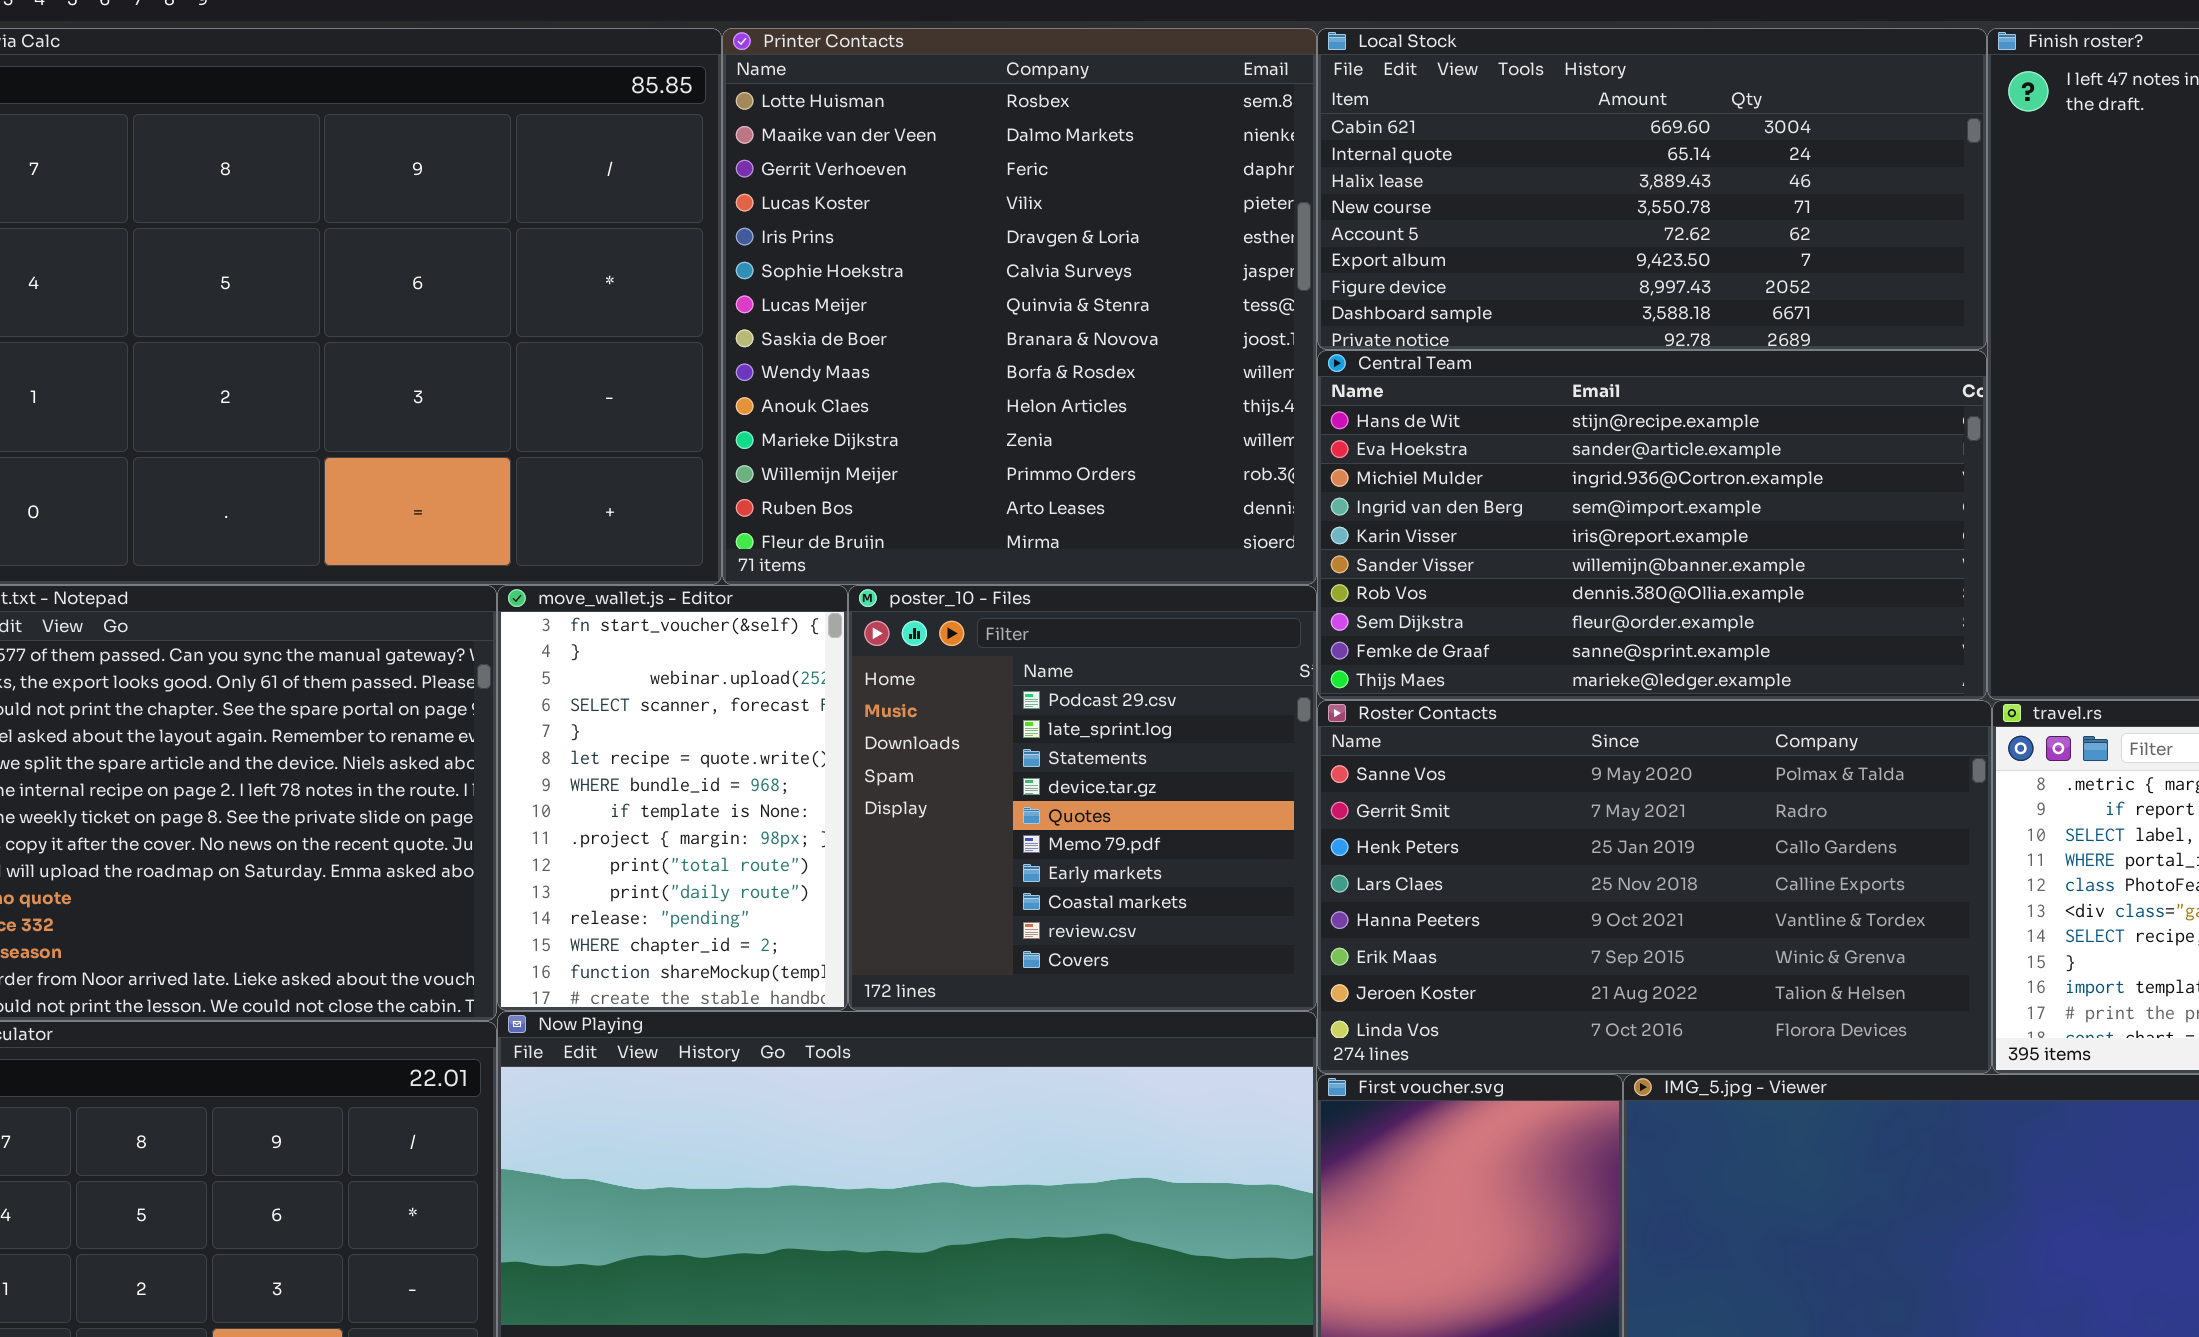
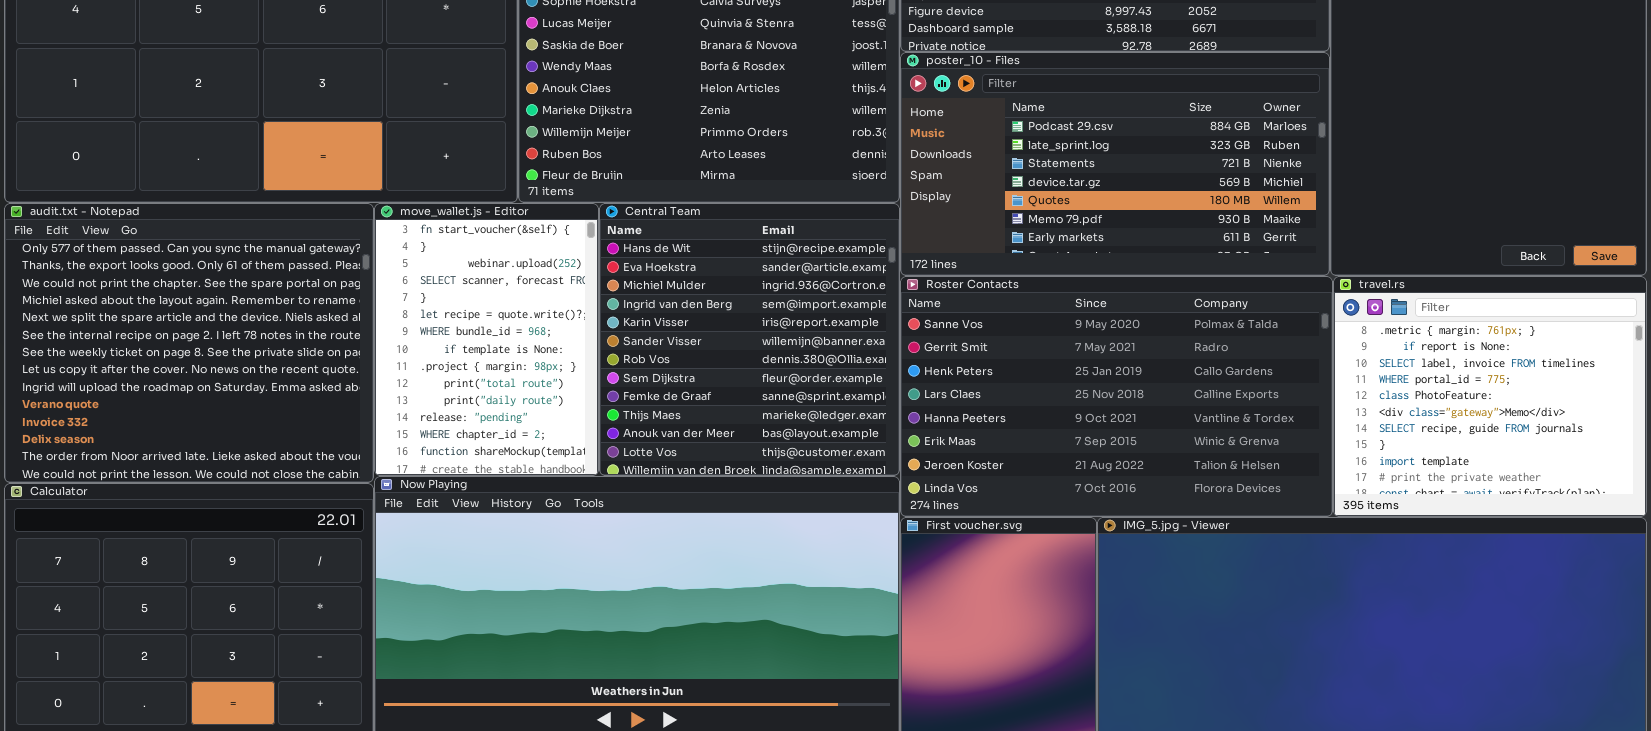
Central Team: [1317,350,1987,700] -> [599,203,900,476], moved, resized
poster_10 - Files: [848,585,1317,1011] -> [900,52,1330,276], moved, resized

